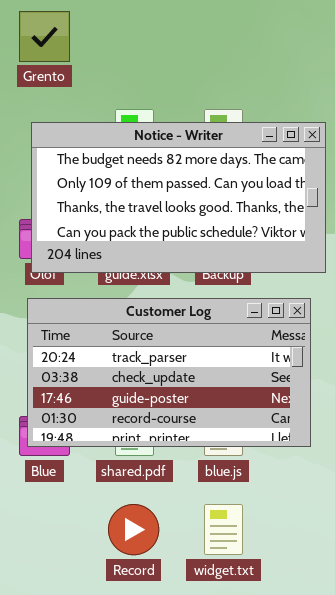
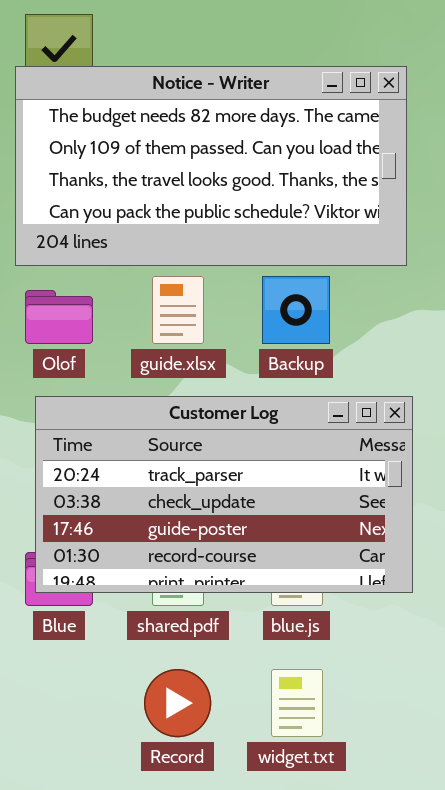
Notice - Writer: [31,122,326,273] -> [15,66,407,266], moved

